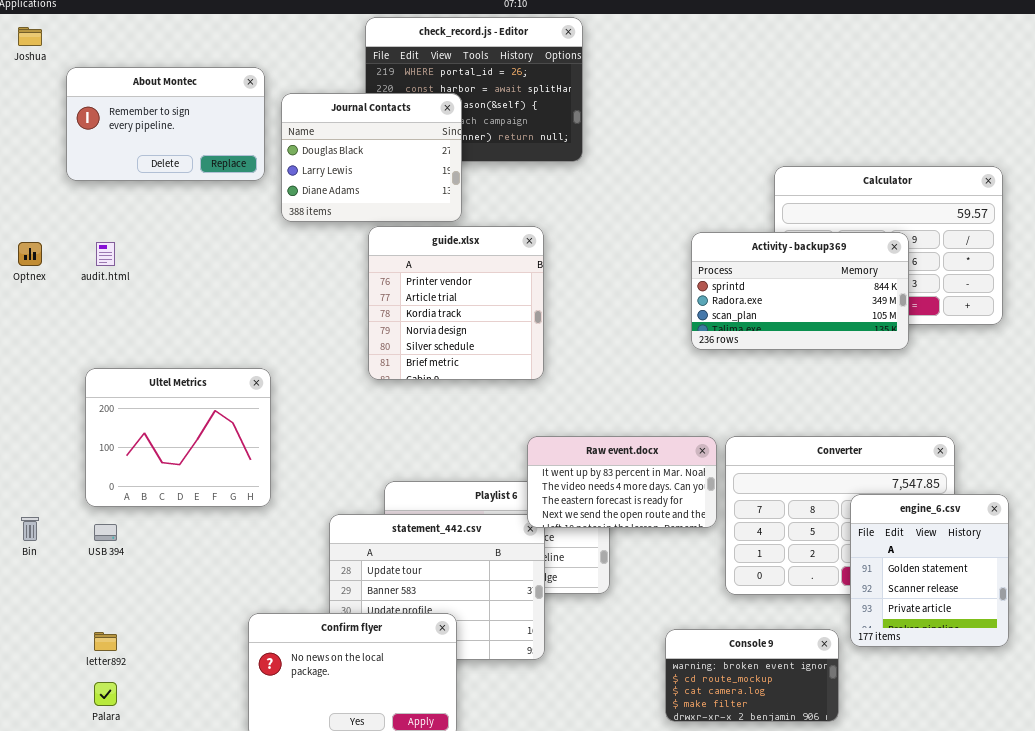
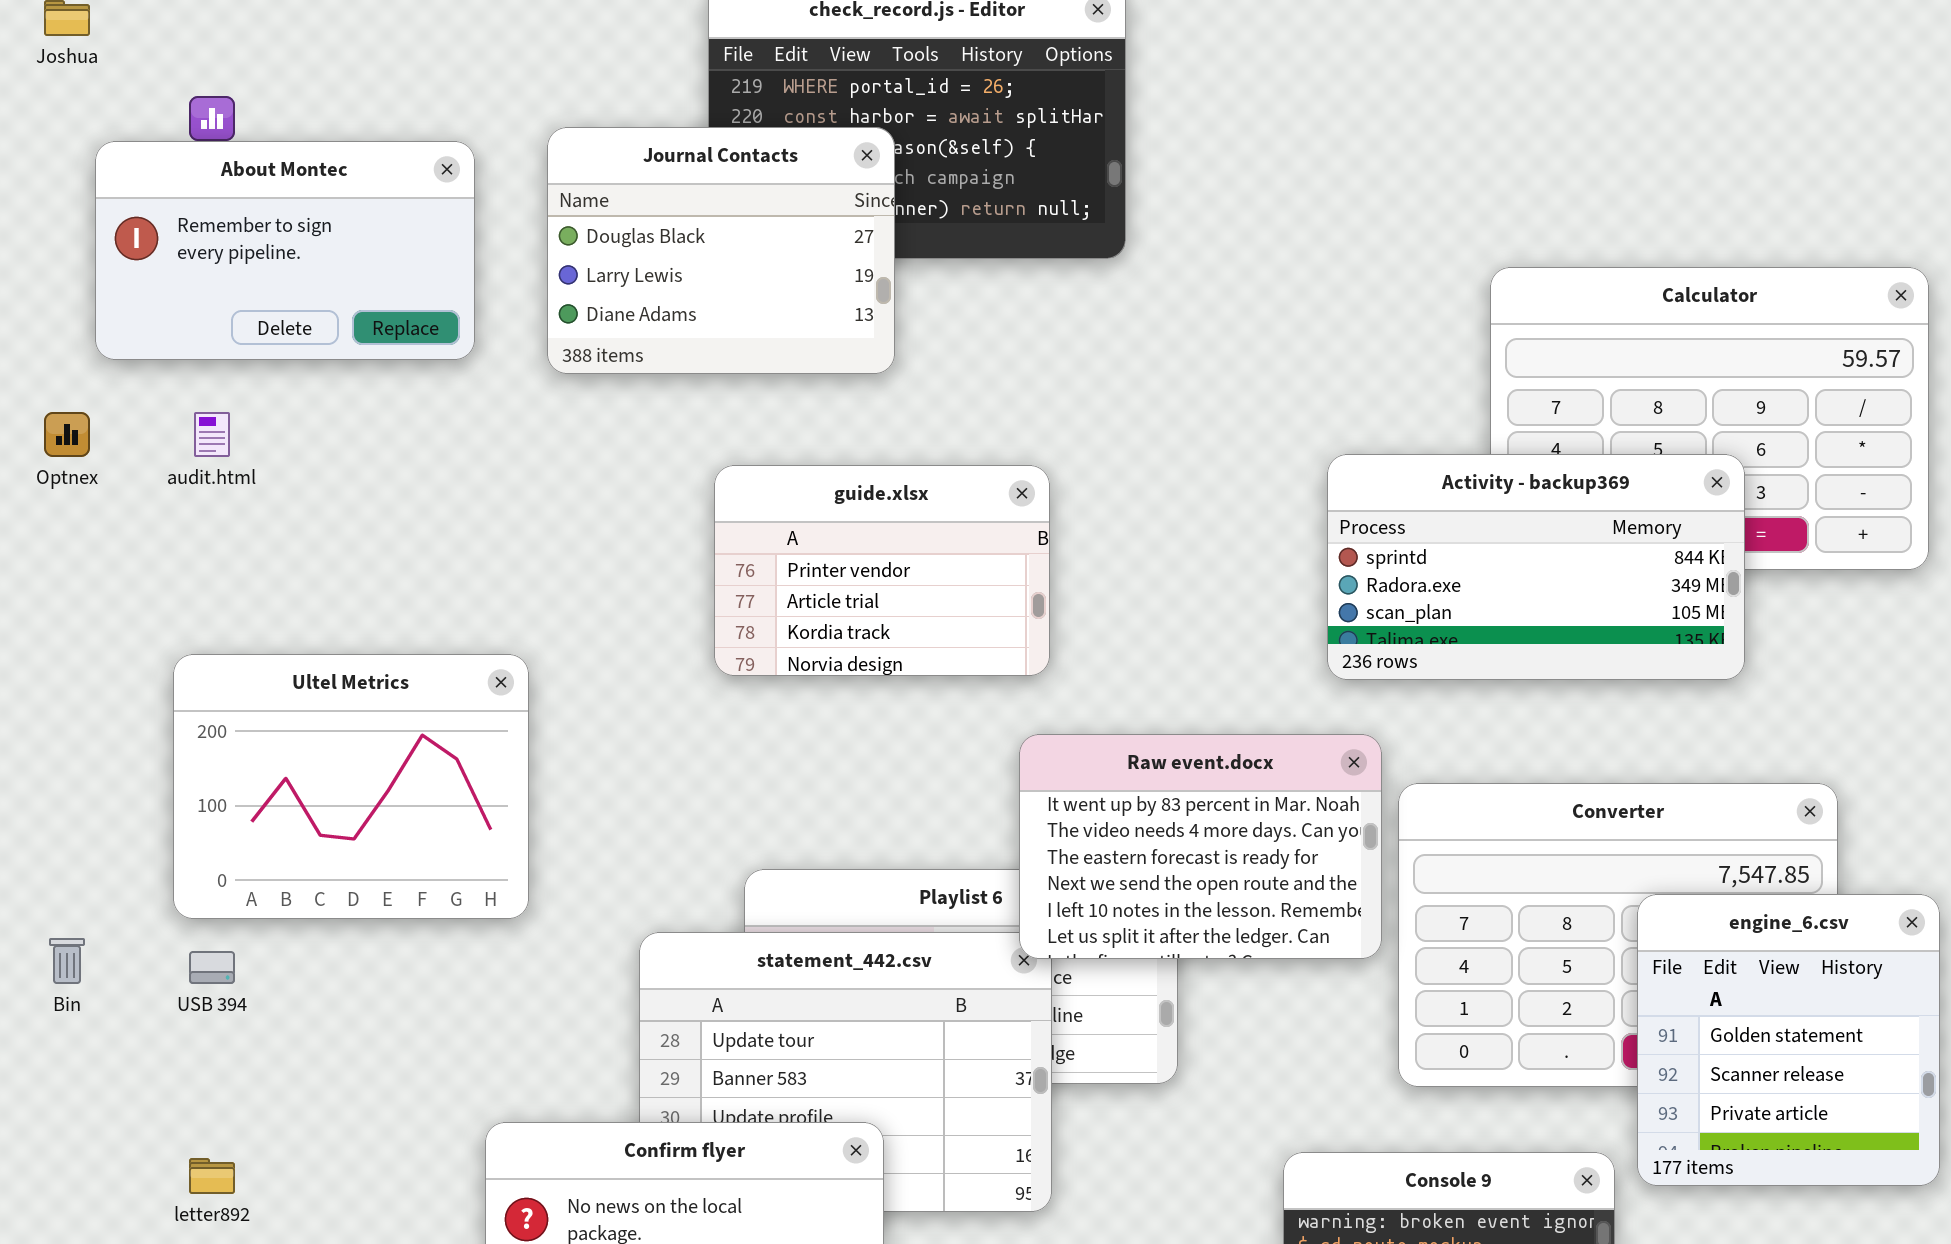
About Montec: [66,67,265,181] -> [95,141,475,360], moved
guide.xlsx: [368,226,544,380] -> [714,465,1050,676], resized
Activity - backup369: [691,232,909,350] -> [1327,454,1745,680], moved
Raw event.docx: [527,436,717,528] -> [1019,734,1382,959], resized

